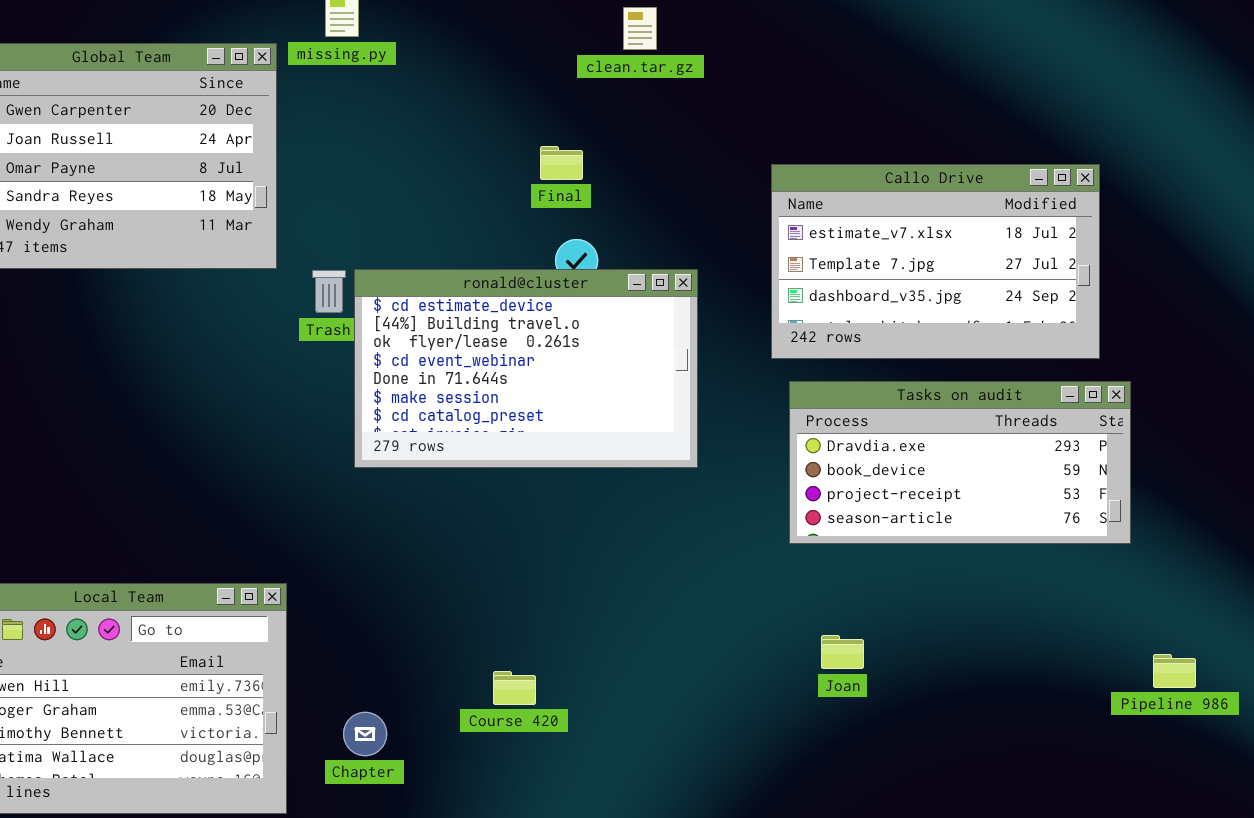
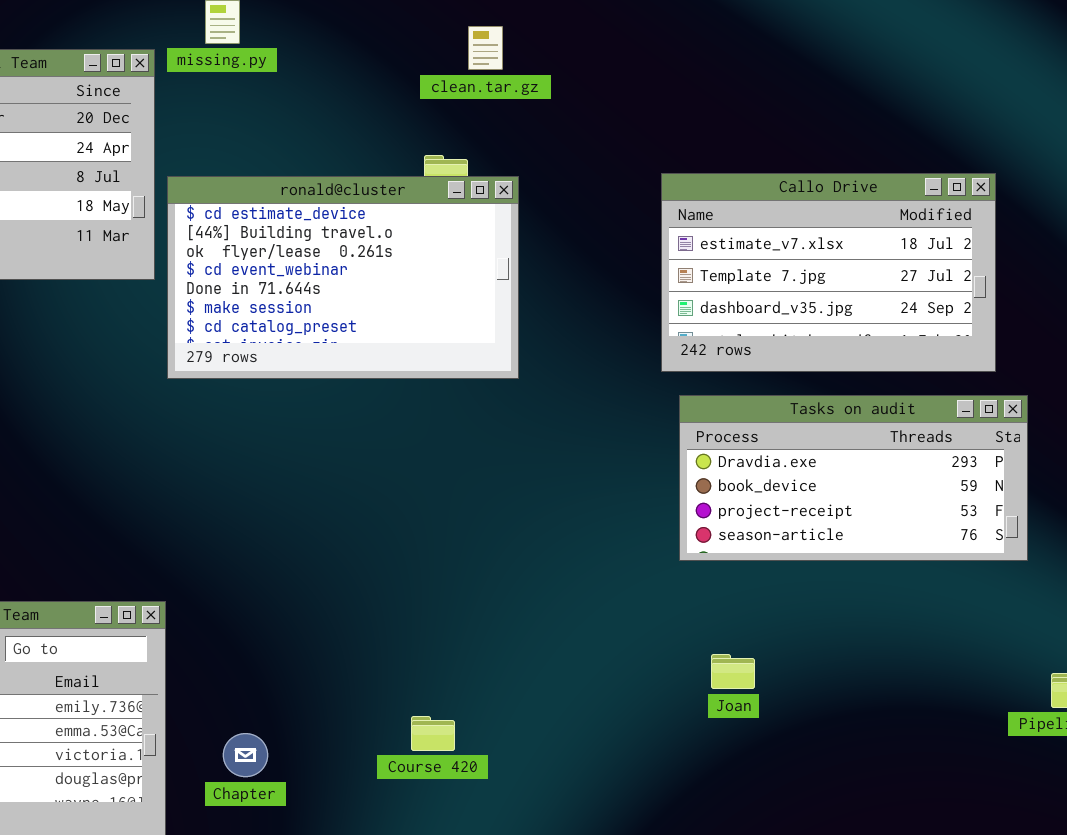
clean.tar.gz: [623,7,657,50] -> [468,26,503,70], moved
ronald@cluster: [354,269,698,468] -> [167,176,519,379], moved
Course 420: [493,671,536,705] -> [411,716,455,751], moved

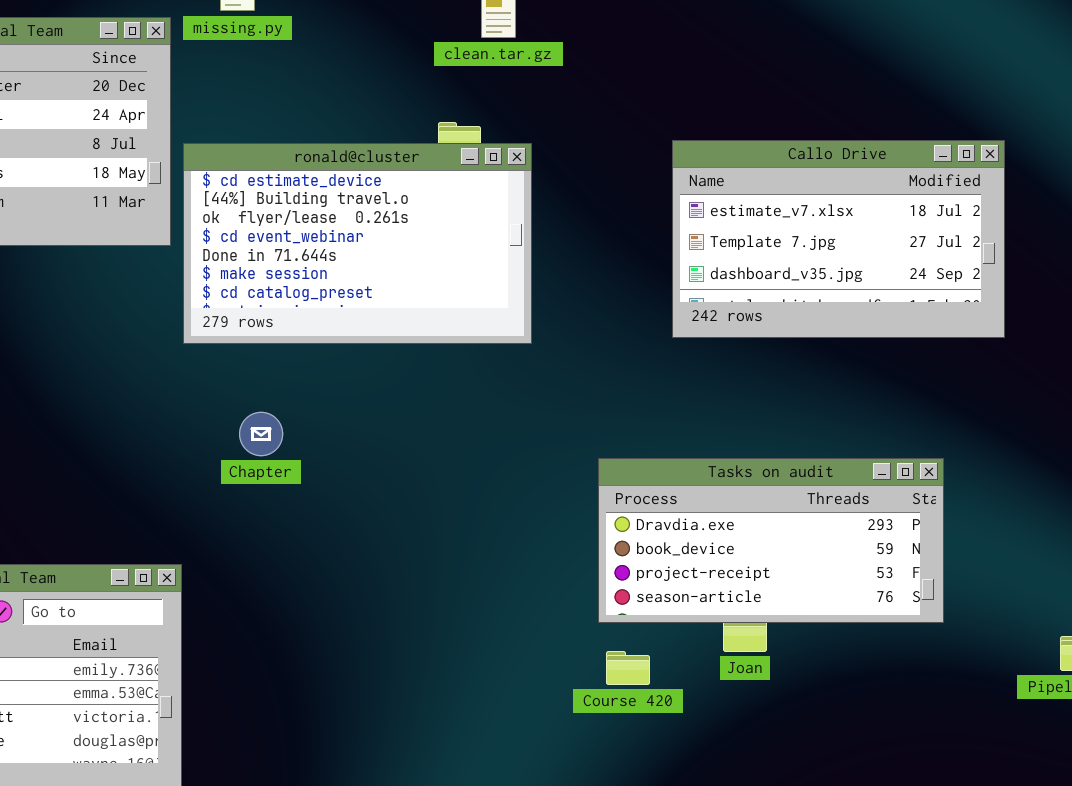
Tasks on audit: [679,395,1028,561] -> [598,458,944,623], moved
Course 420: [411,716,455,751] -> [606,651,650,685], moved
Chapter: [223,733,268,777] -> [239,412,283,456], moved

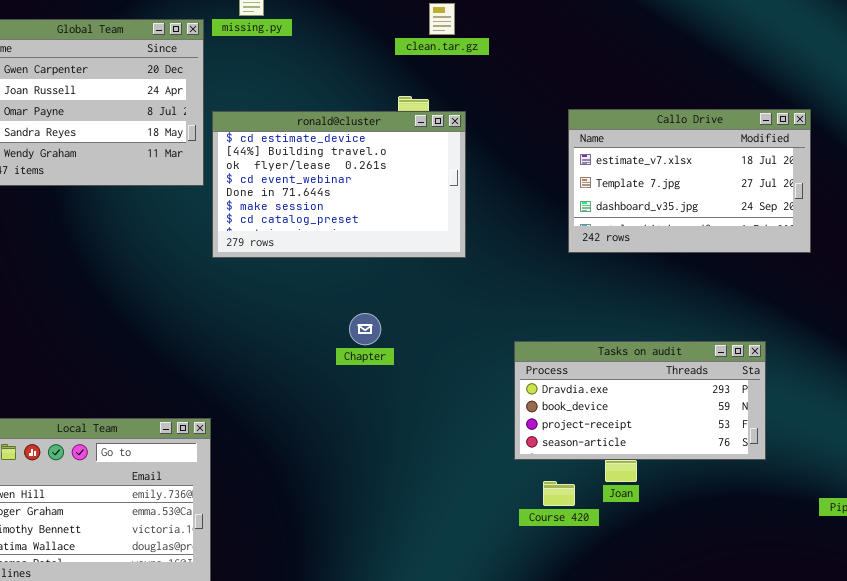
Chapter: [239,412,283,456] -> [349,313,381,345], moved
Course 420: [606,651,650,685] -> [543,481,575,506], moved

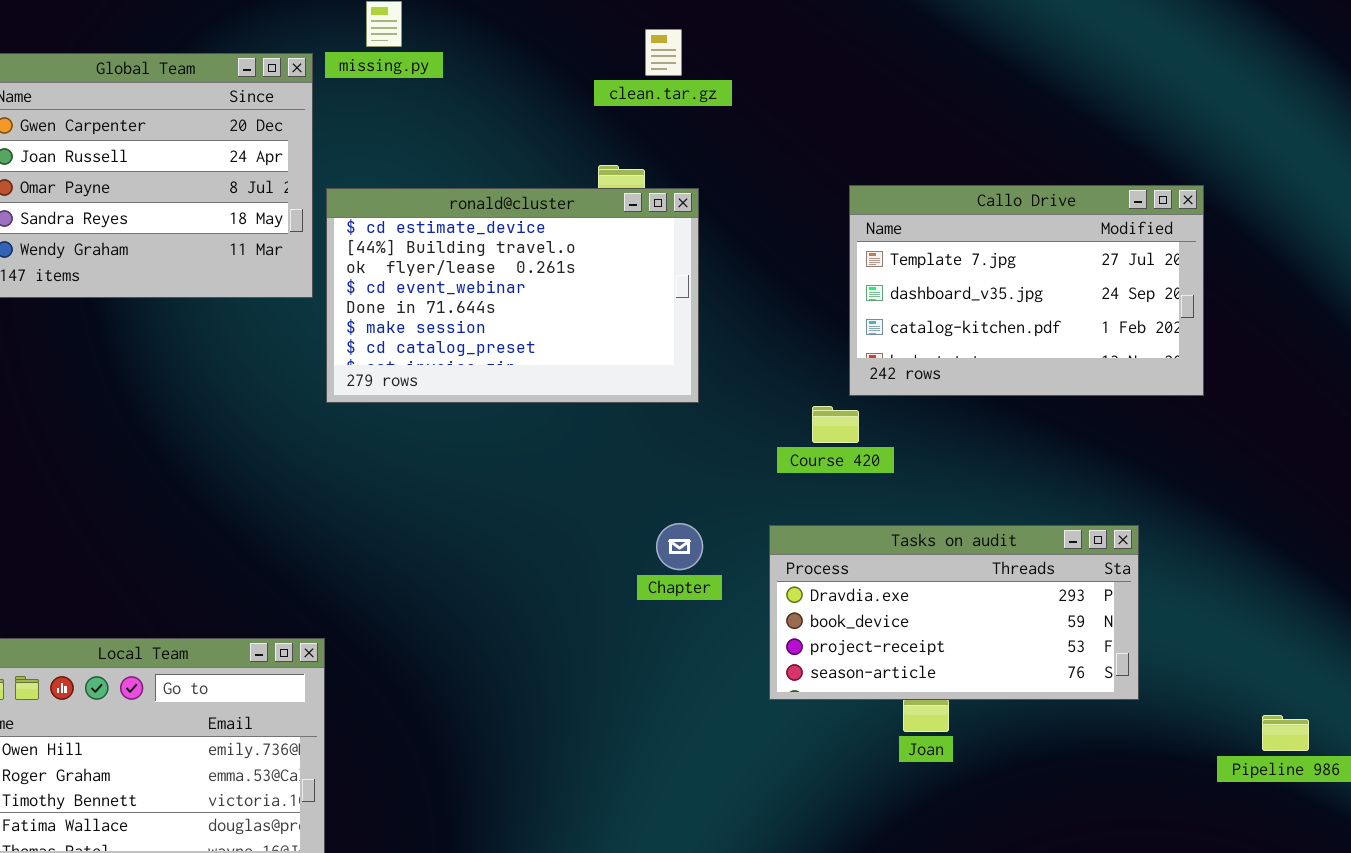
Callo Drive: [568,109,811,253] -> [849,185,1204,396], scrolled down 1 row
Chapter: [349,313,381,345] -> [656,523,703,570], moved
Course 420: [543,481,575,506] -> [812,406,859,443], moved

